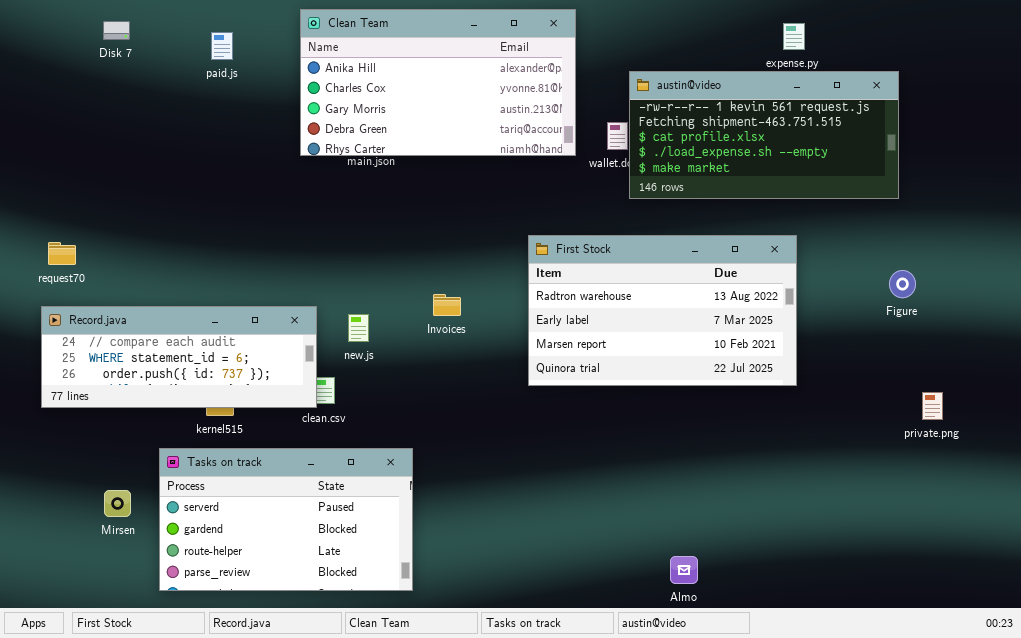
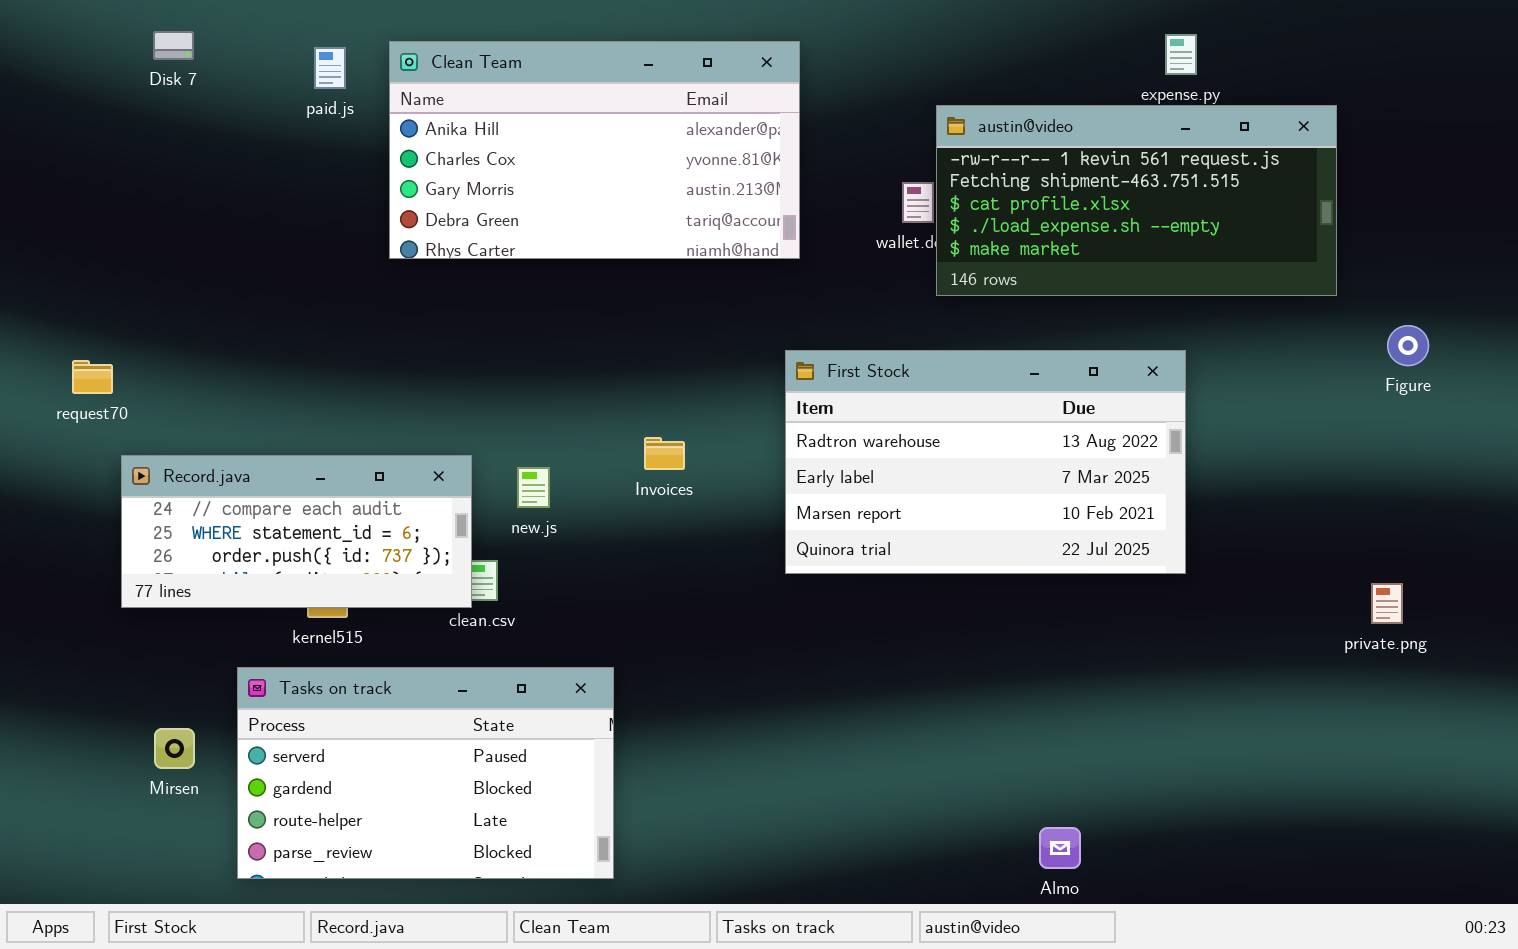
Clean Team: [300,9,576,156] -> [389,41,800,259], moved
Figure: [889,270,916,298] -> [1387,325,1429,366], moved
Record.java: [41,306,317,408] -> [121,455,472,608], resized
Almo: [670,556,698,584] -> [1039,827,1081,869], moved

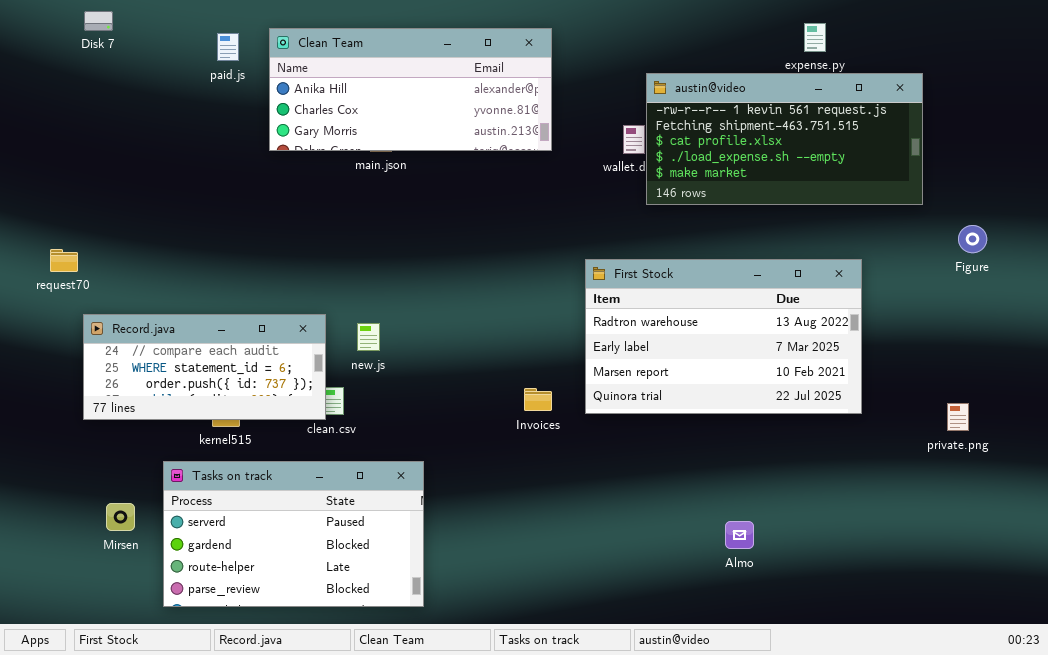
Disk 7: [153,31,194,60] -> [84,11,113,31], moved
Clean Team: [389,41,800,259] -> [269,28,552,151], resized
First Stock: [785,350,1186,574] -> [585,259,862,414], moved
Invoices: [644,437,685,470] -> [524,388,552,411], moved
Almo: [1039,827,1081,869] -> [725,521,754,549], moved

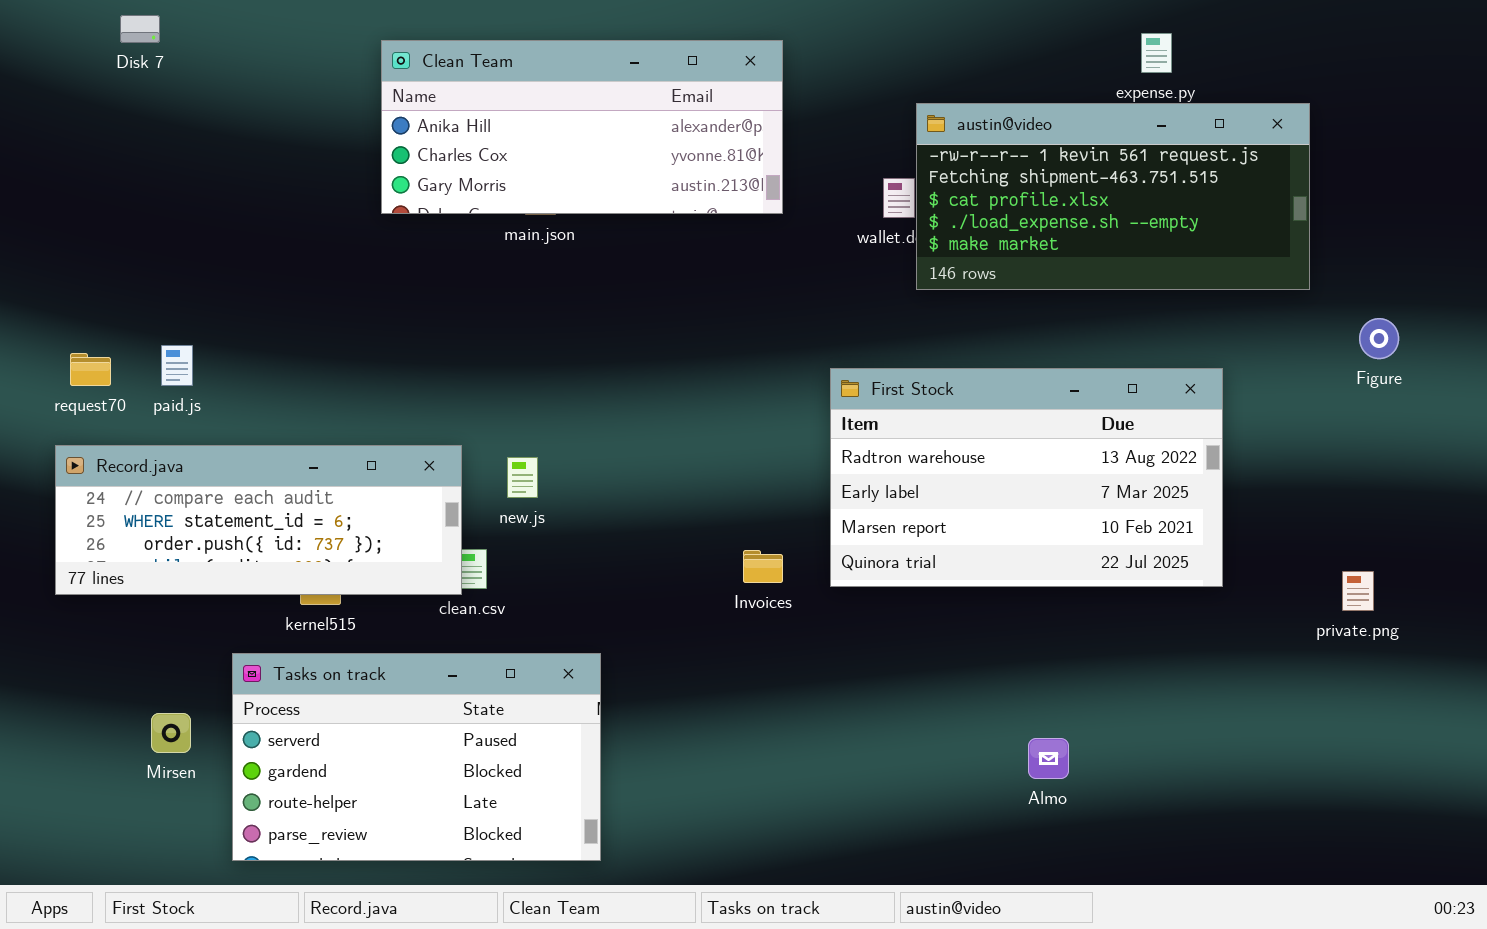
paid.js: [217,33,239,61] -> [161,345,193,386], moved
Record.java: [83,314,326,420] -> [55,445,462,595], resized

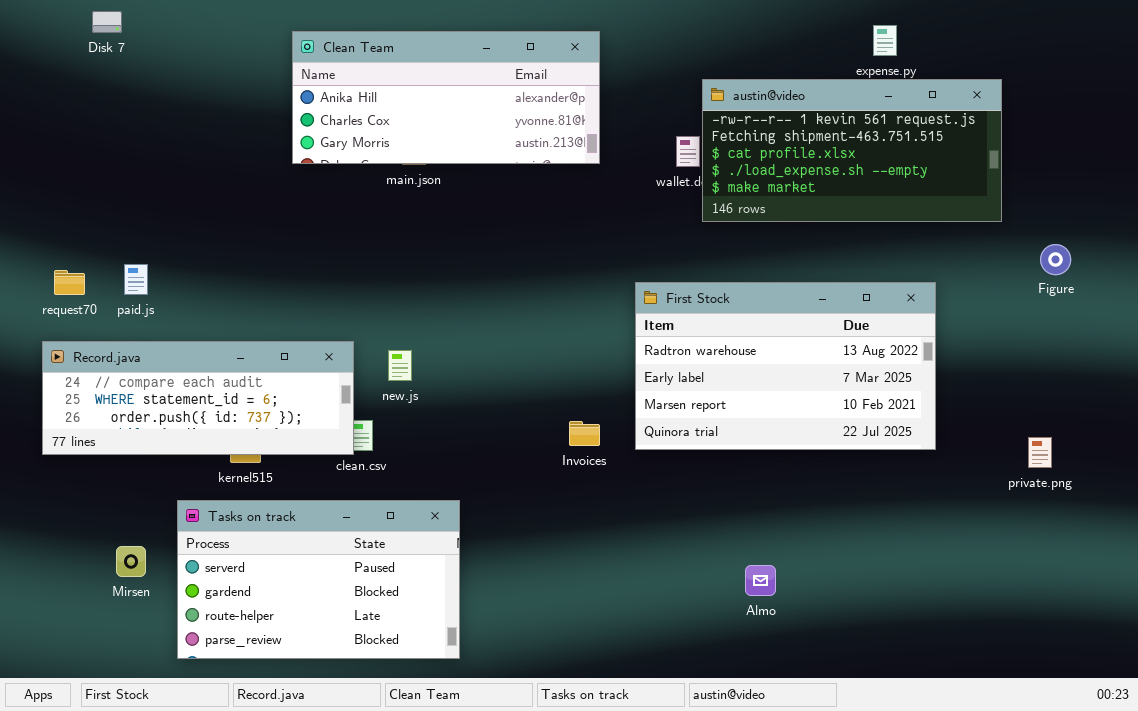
Almo: [1028,738,1069,779] -> [745,565,776,596], moved

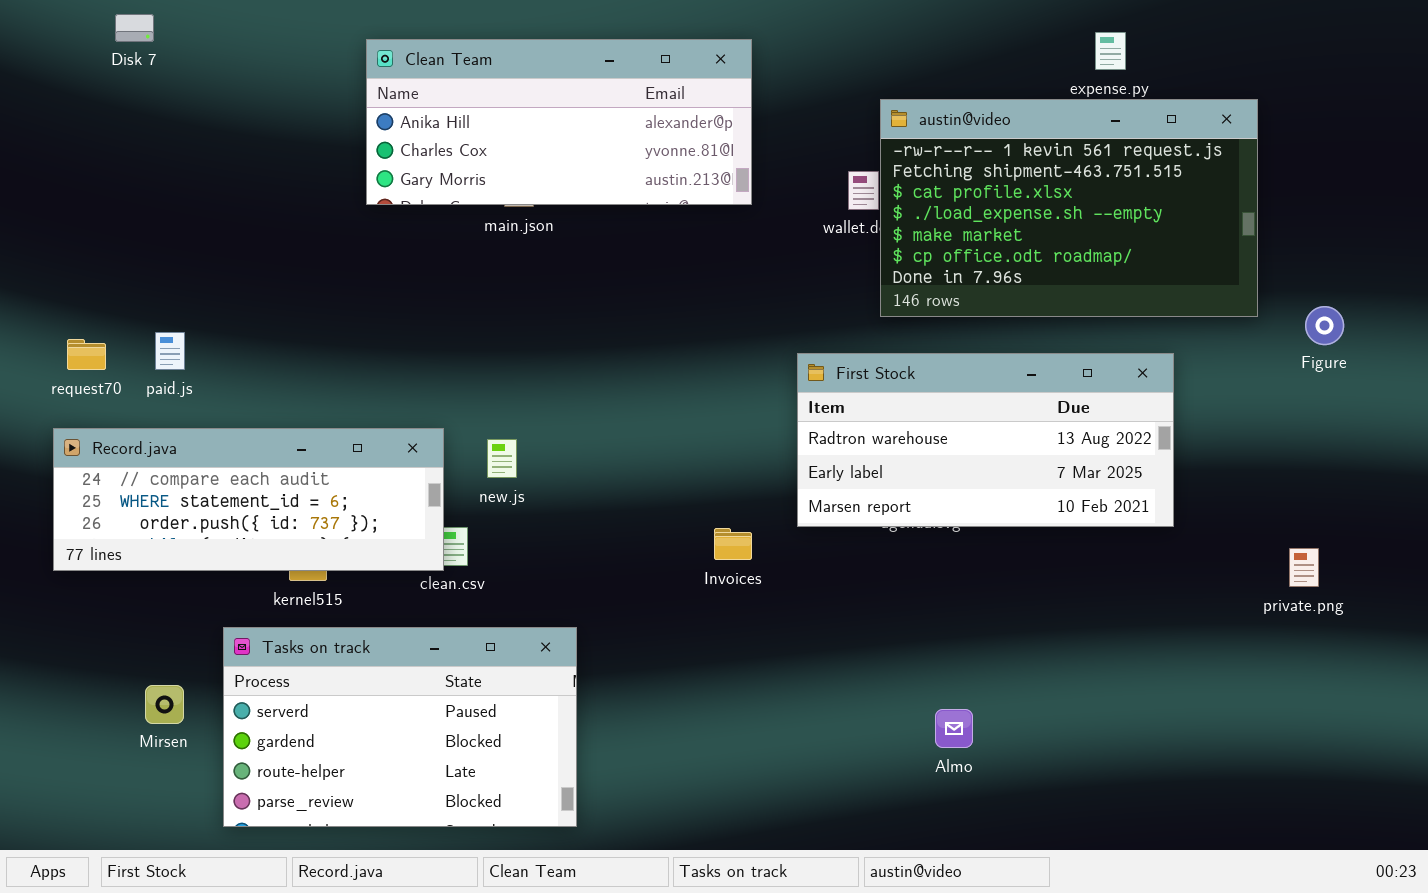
austin@video: [702,79,1002,222] -> [880,99,1258,317], resized
First Stock: [635,282,936,450] -> [797,353,1174,527], resized

